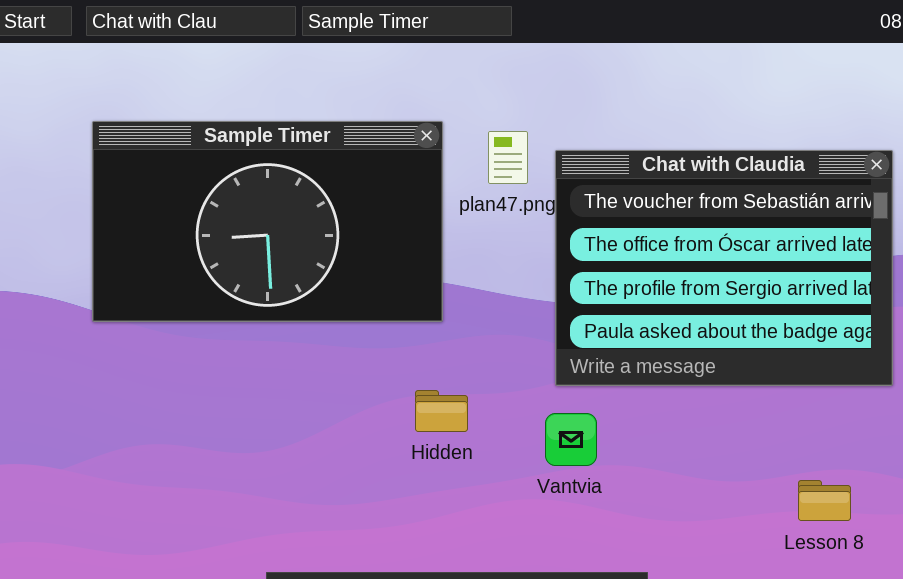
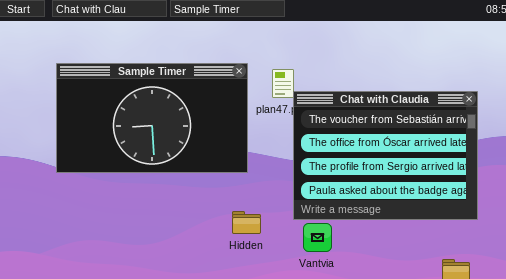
Chat with Claudia: [555,150,893,386] -> [293,91,478,220], moved

